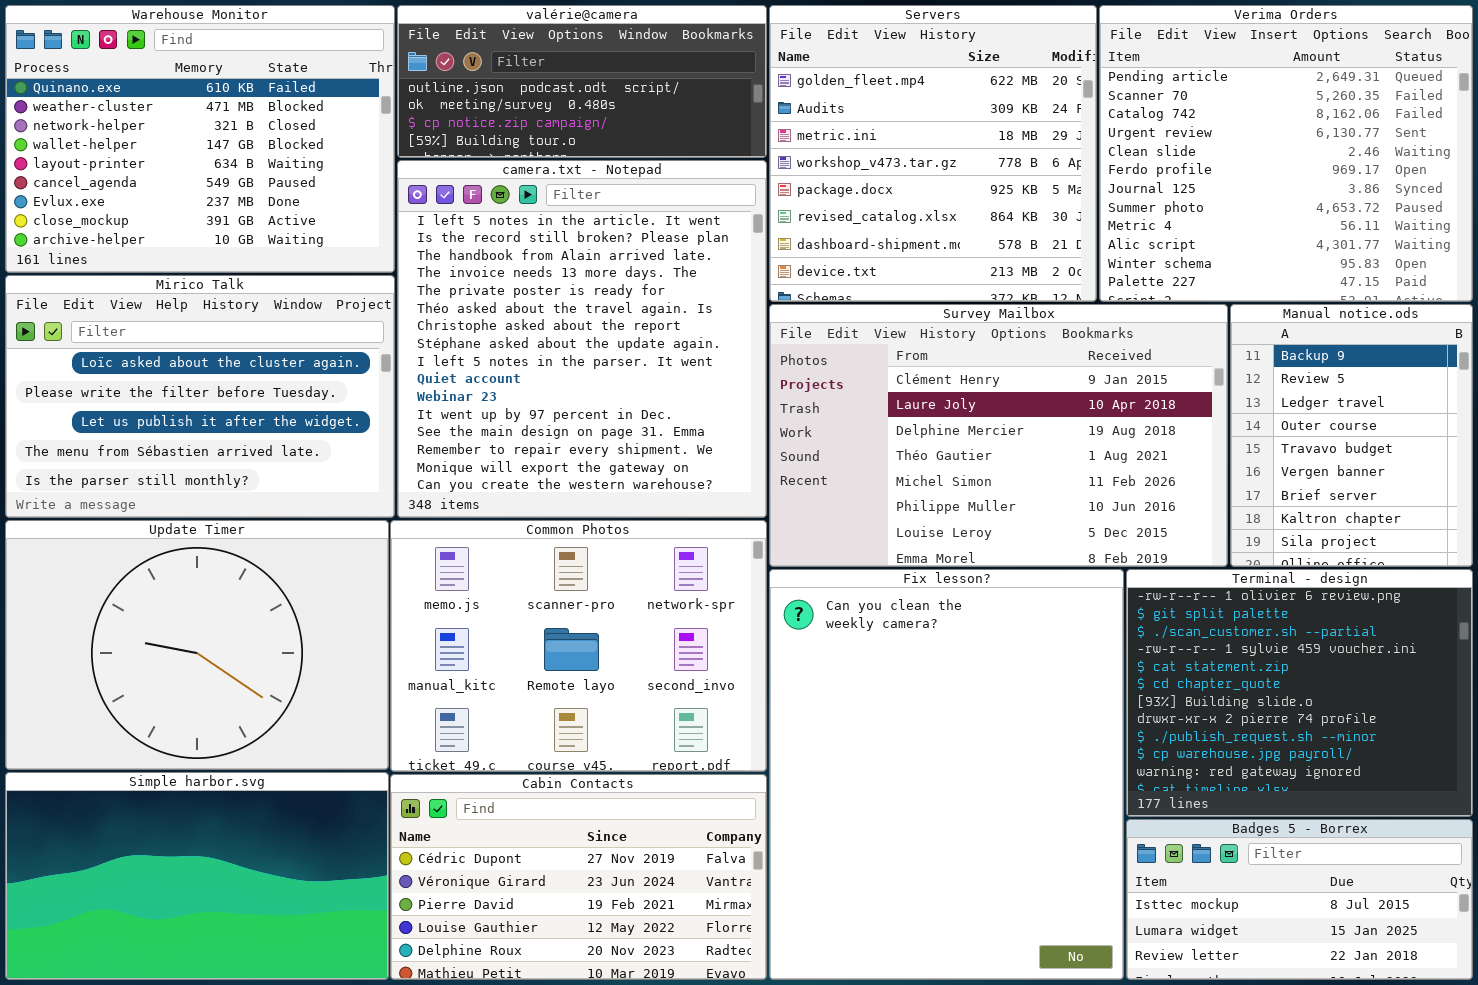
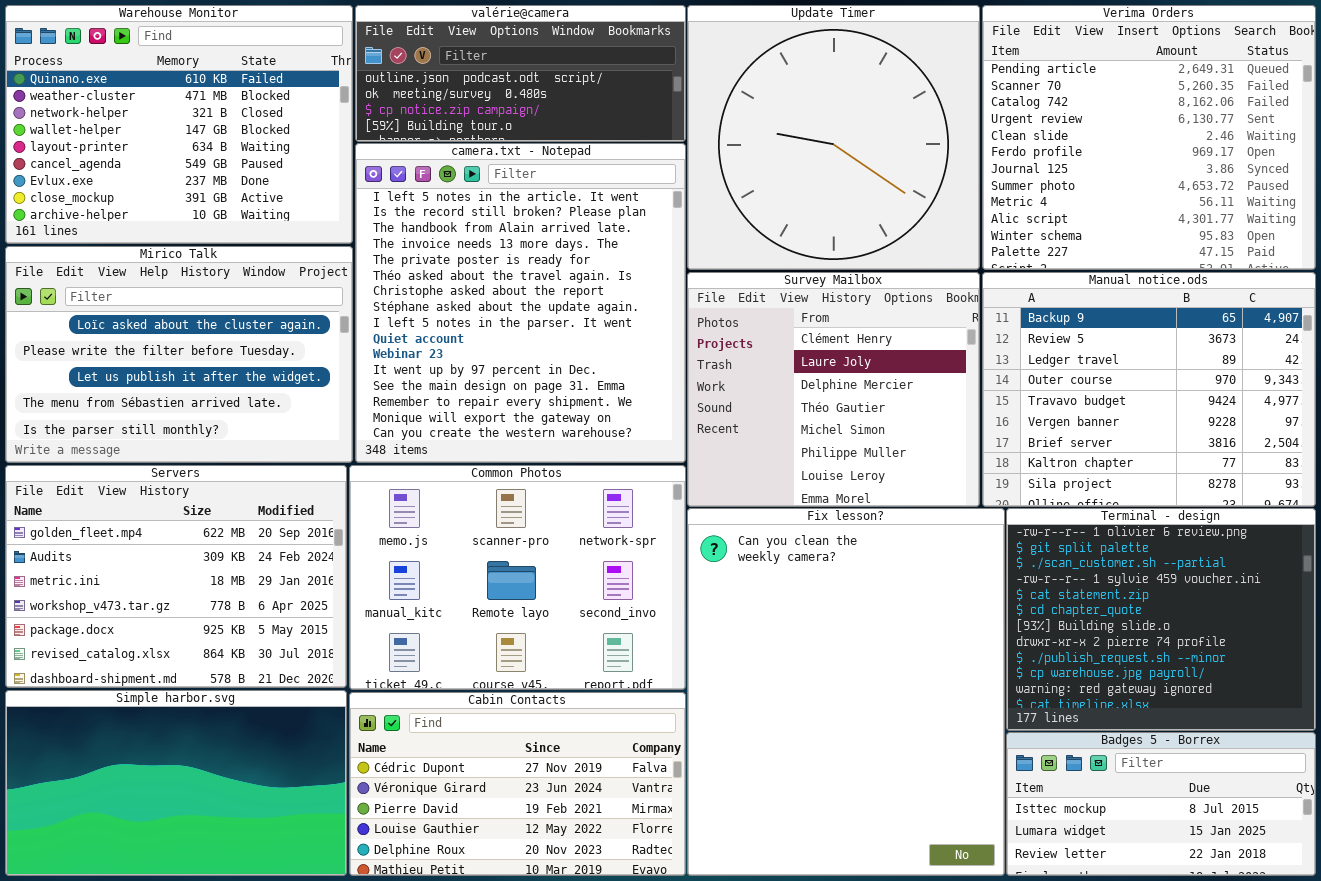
Servers: [769,5,1097,302] -> [5,465,347,688], moved, resized
Survey Mailbox: [769,304,1228,567] -> [687,272,980,507], resized
Manual notice.ods: [1230,304,1473,567] -> [982,272,1316,507], resized
Update Timer: [5,520,389,770] -> [687,5,980,270], moved, resized

